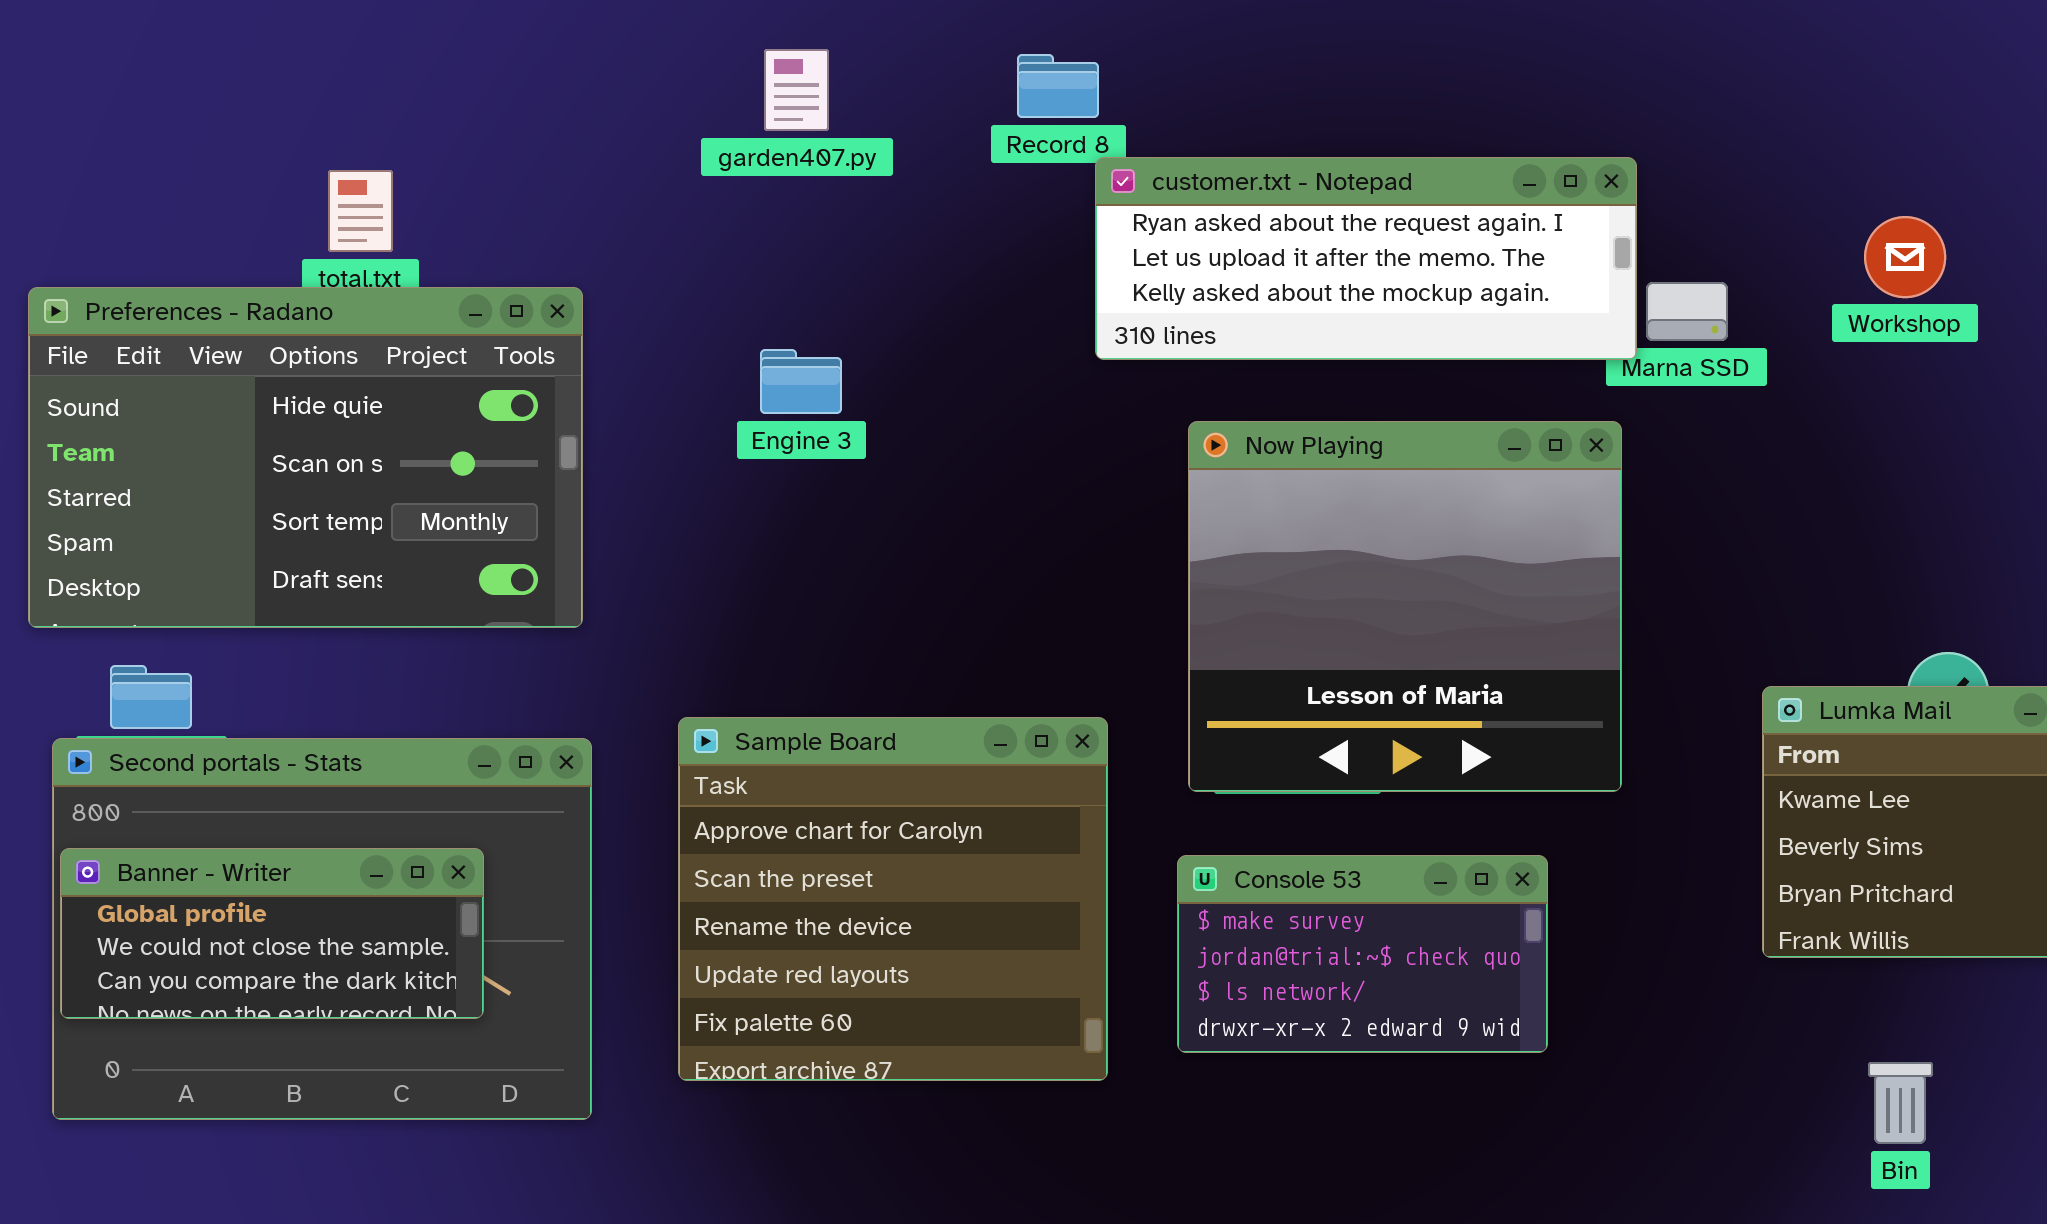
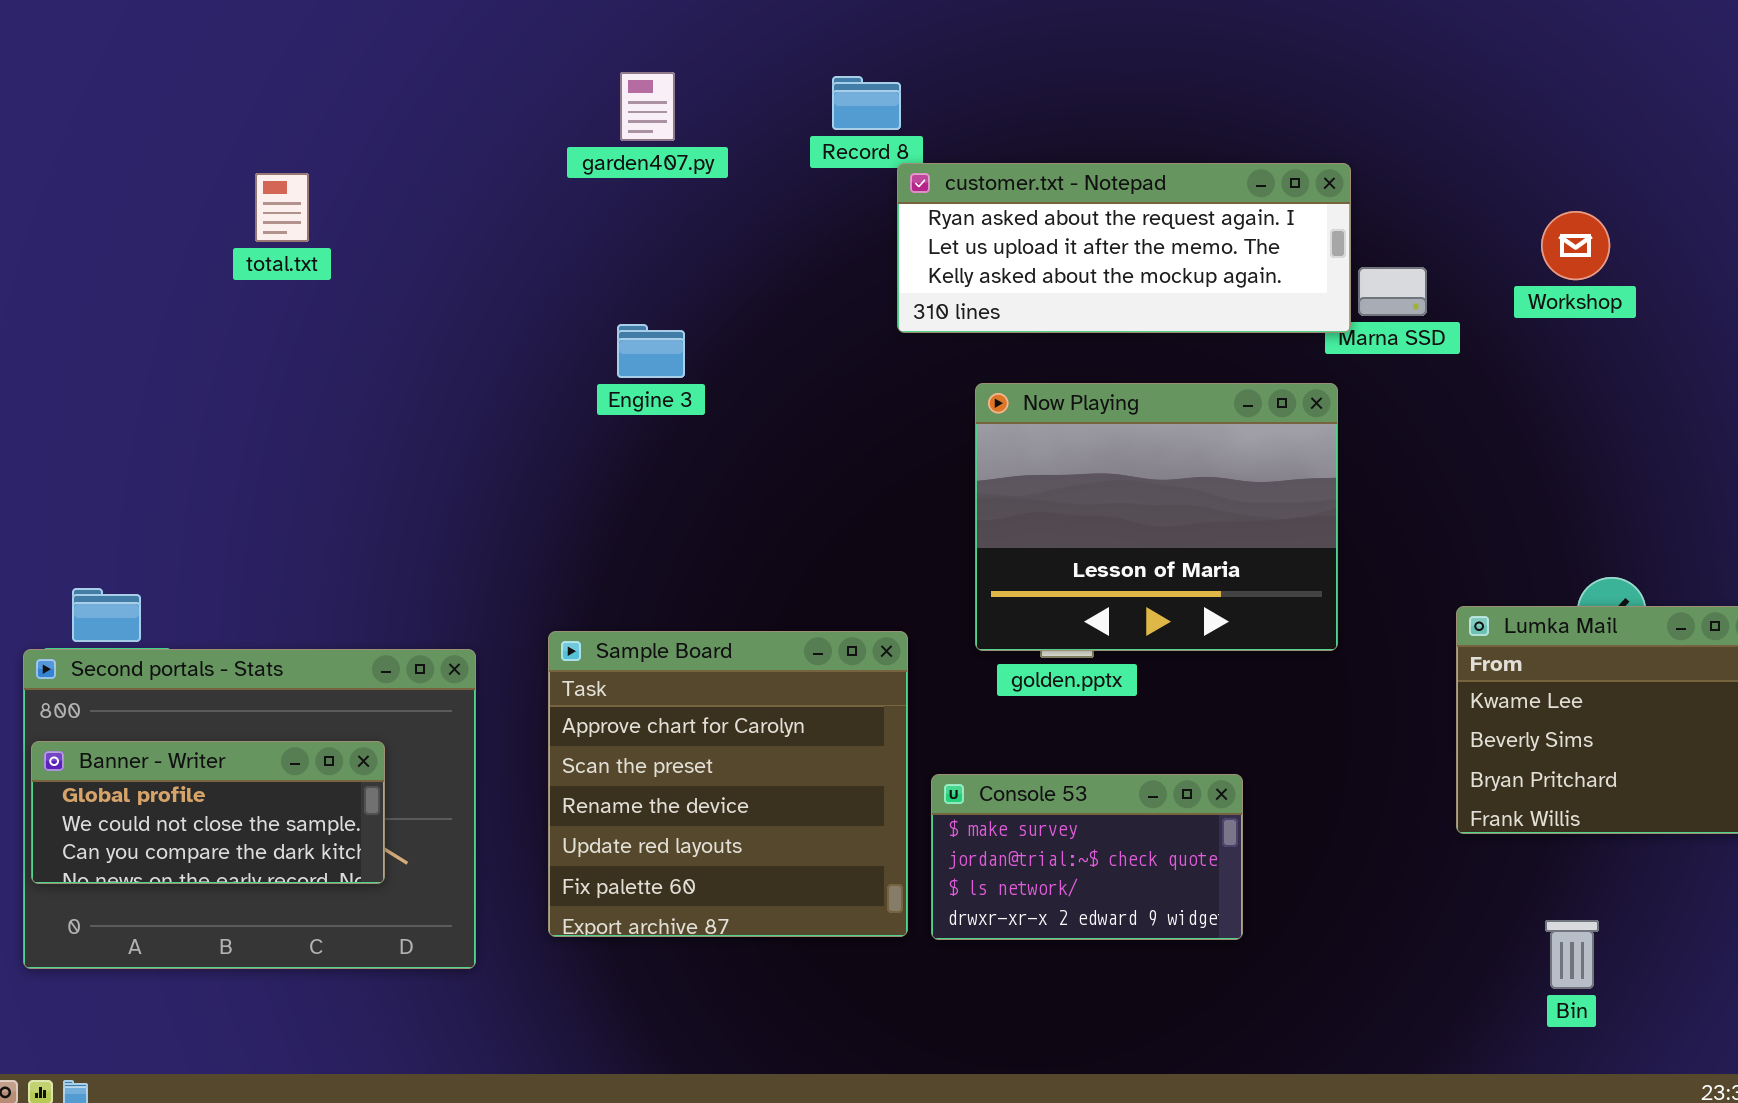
Preferences - Radano: [28,287,583,628] -> none, closed
Now Playing: [1188,421,1622,792] -> [975,383,1338,651], resized
Console 53: [1177,855,1548,1053] -> [931,774,1243,940], moved

